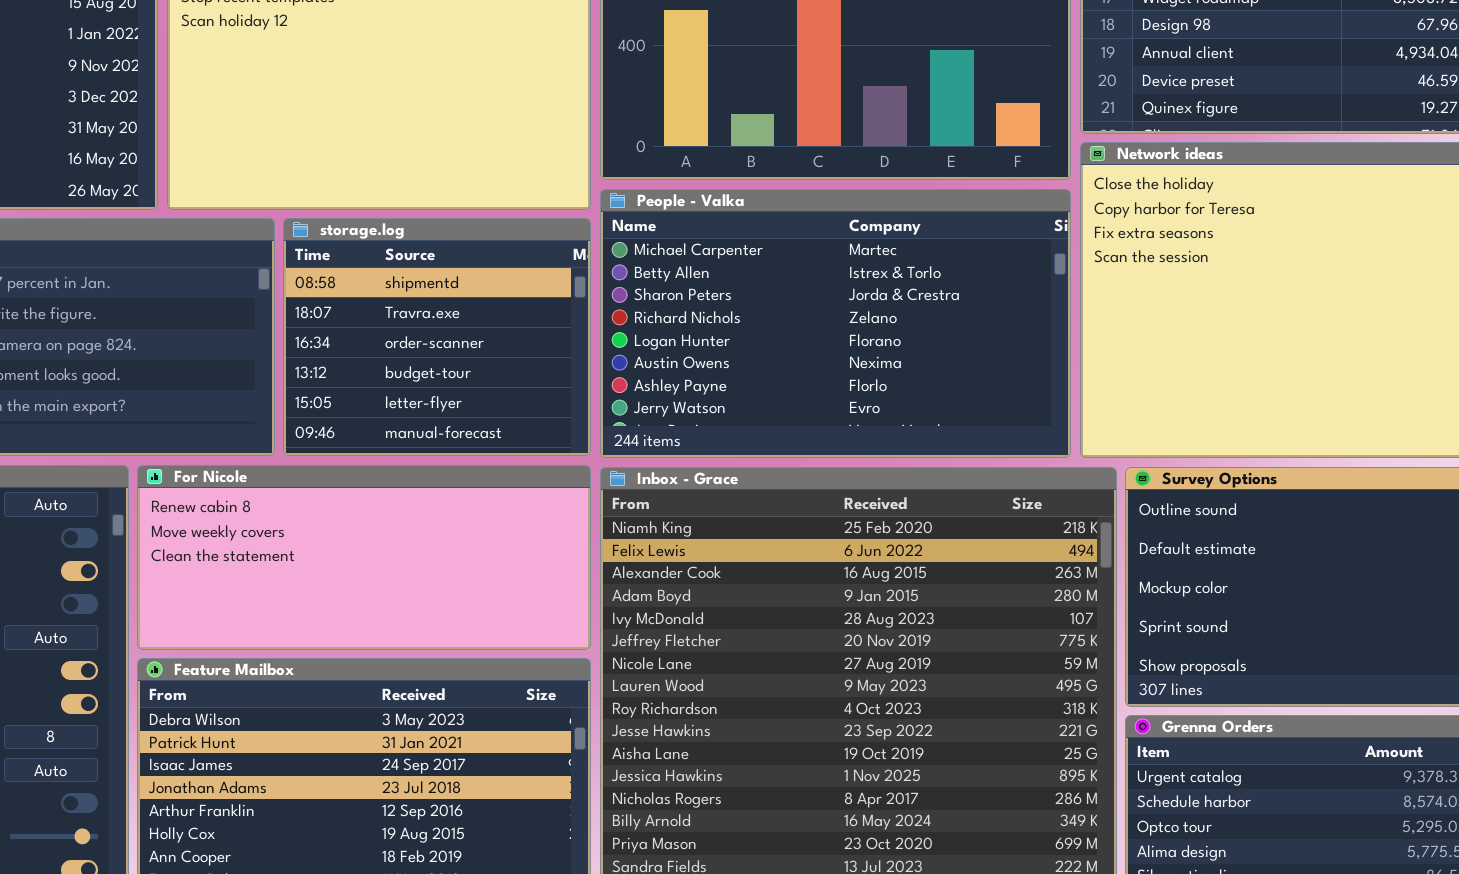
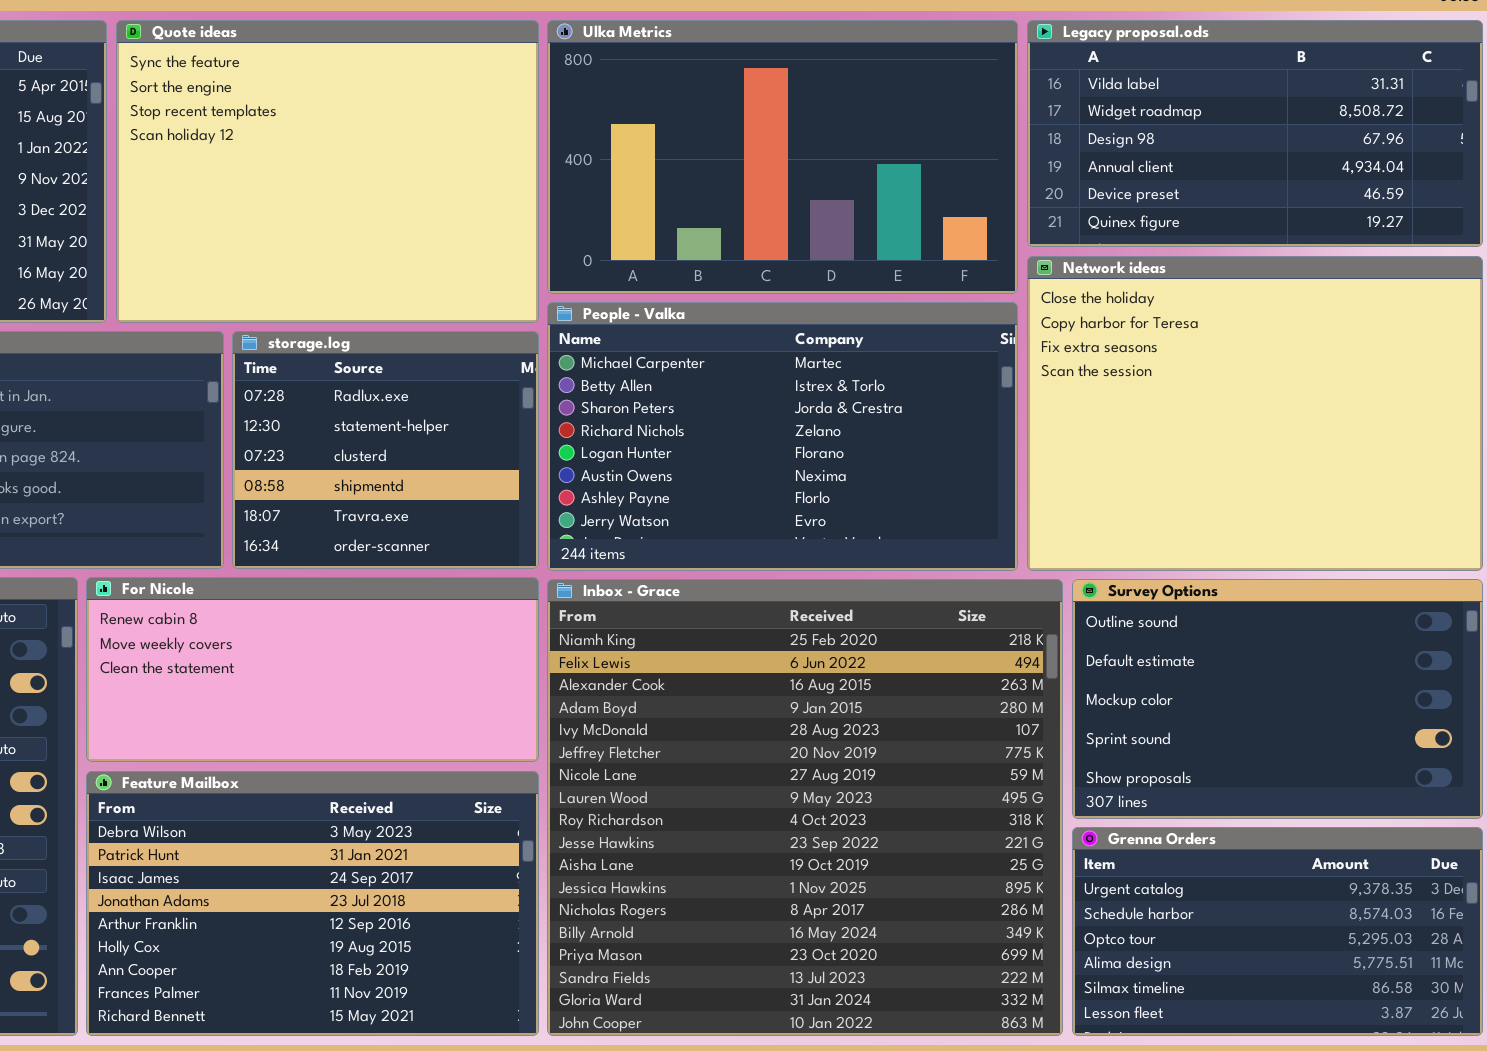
storage.log: [283,218,591,456] -> [232,331,539,569], scrolled up 3 rows

